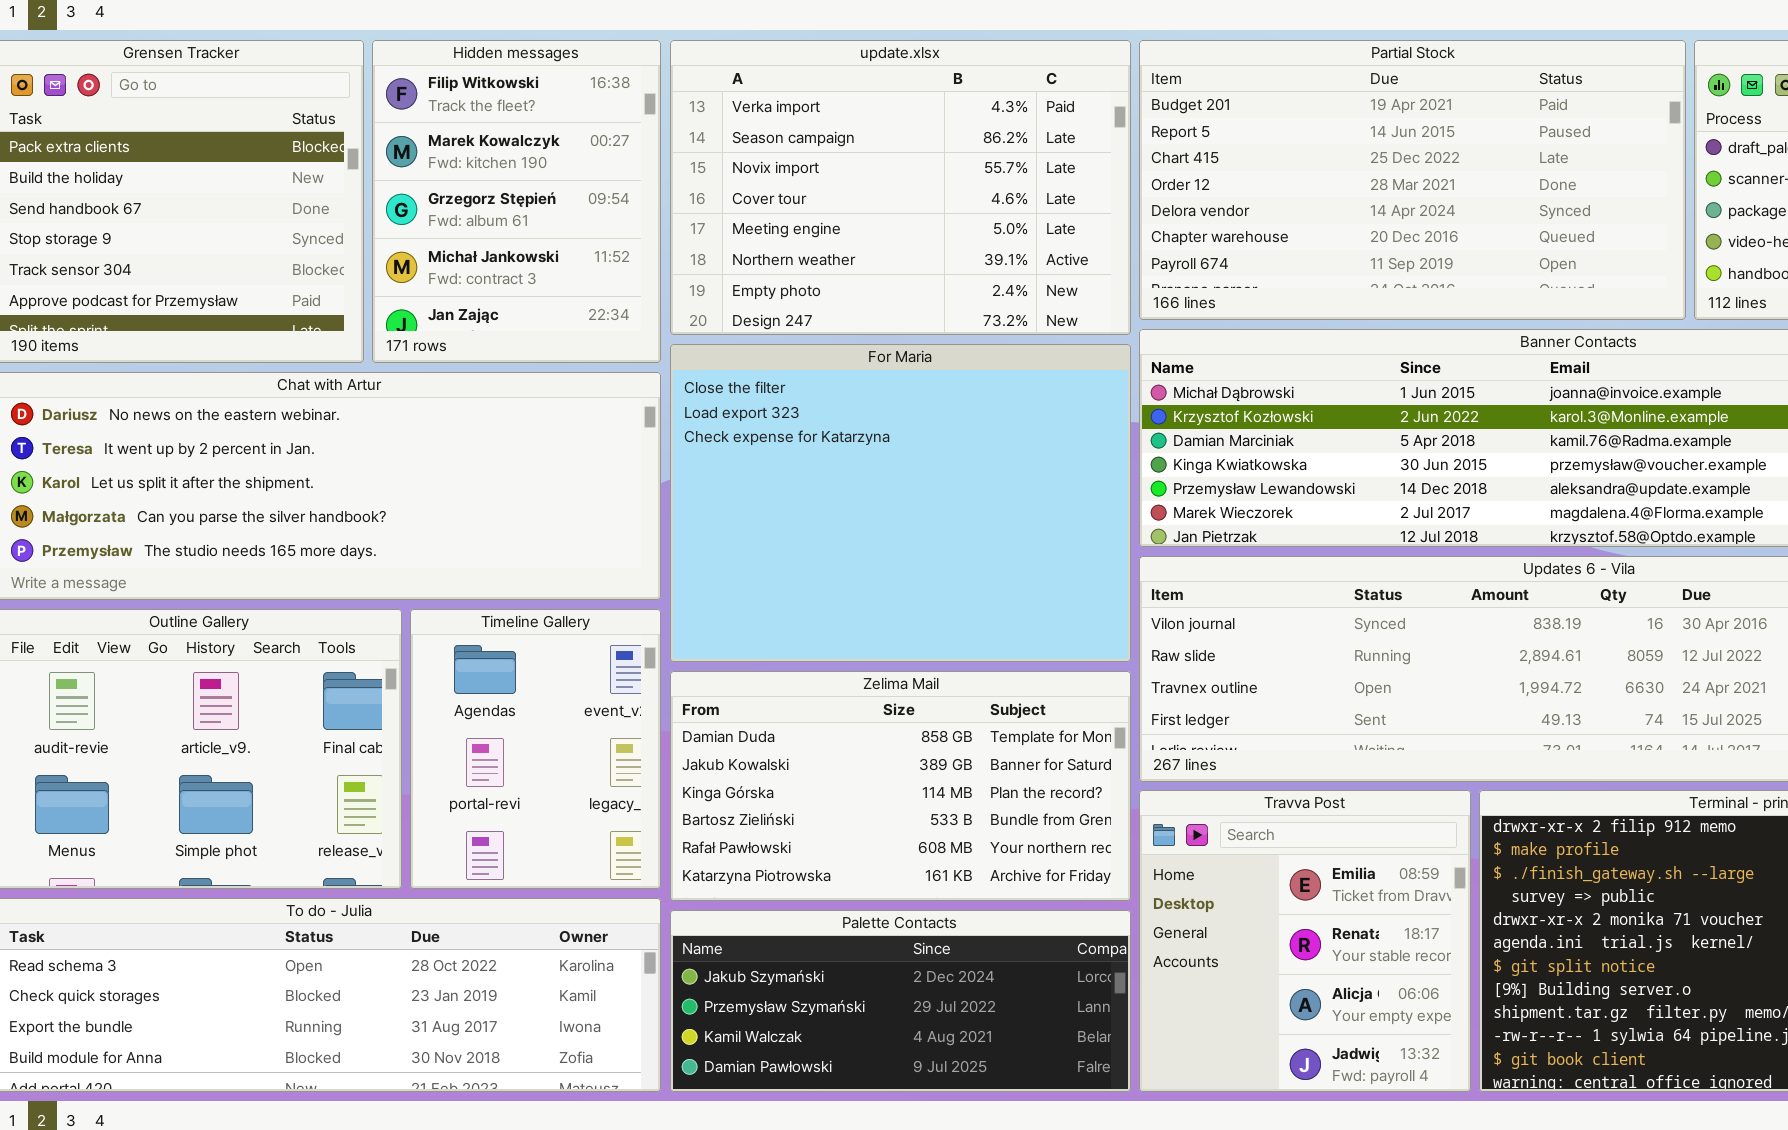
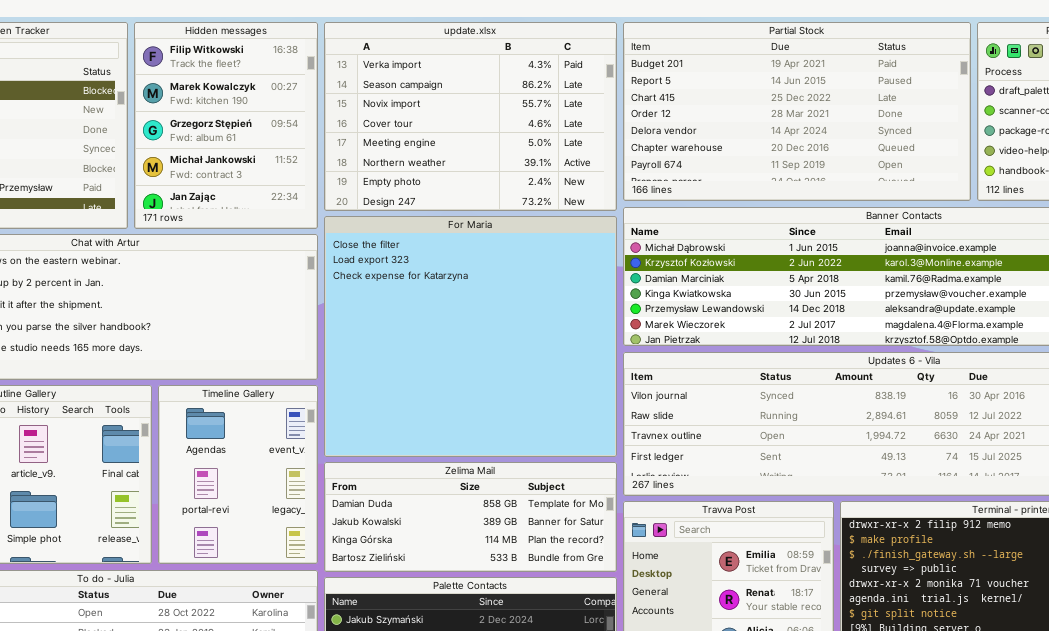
For Maria: [670,344,1131,662] -> [324,216,617,457], resized
Zelima Mail: [670,671,1131,901] -> [324,462,617,572], resized

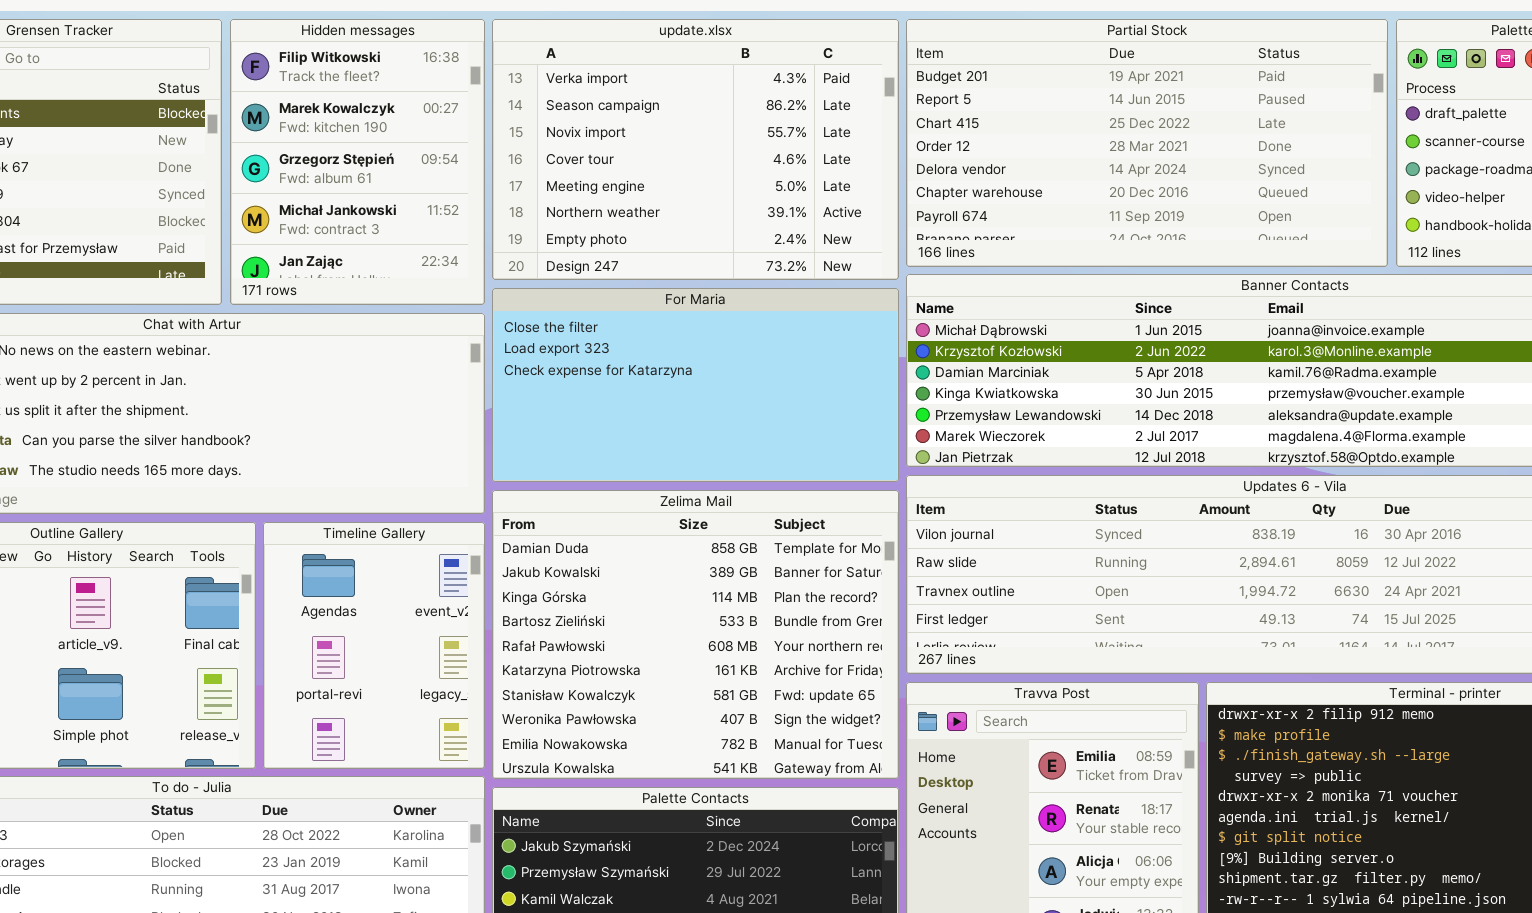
For Maria: [324,216,617,457] -> [492,288,899,482], resized
Zelima Mail: [324,462,617,572] -> [492,490,899,779], resized

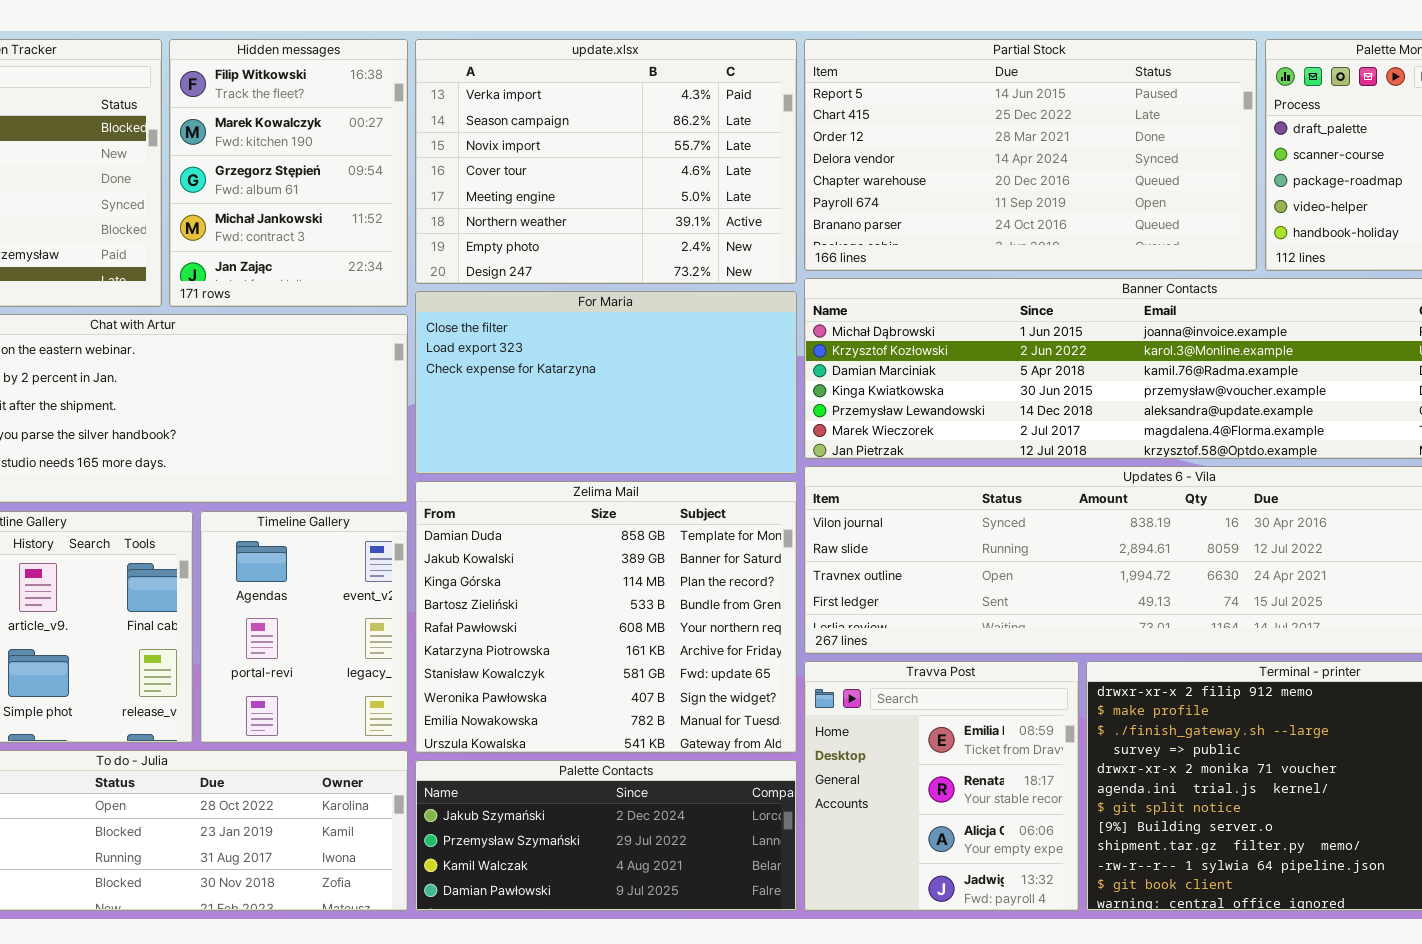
Partial Stock: [906,19,1388,267] -> [804,39,1257,271], scrolled down 1 row

